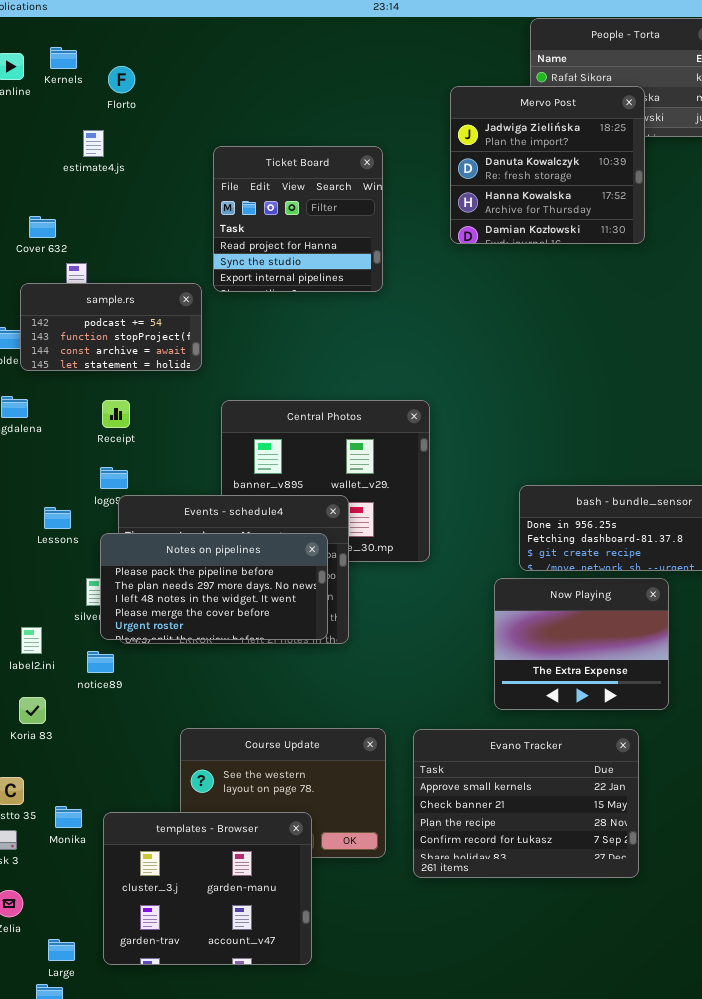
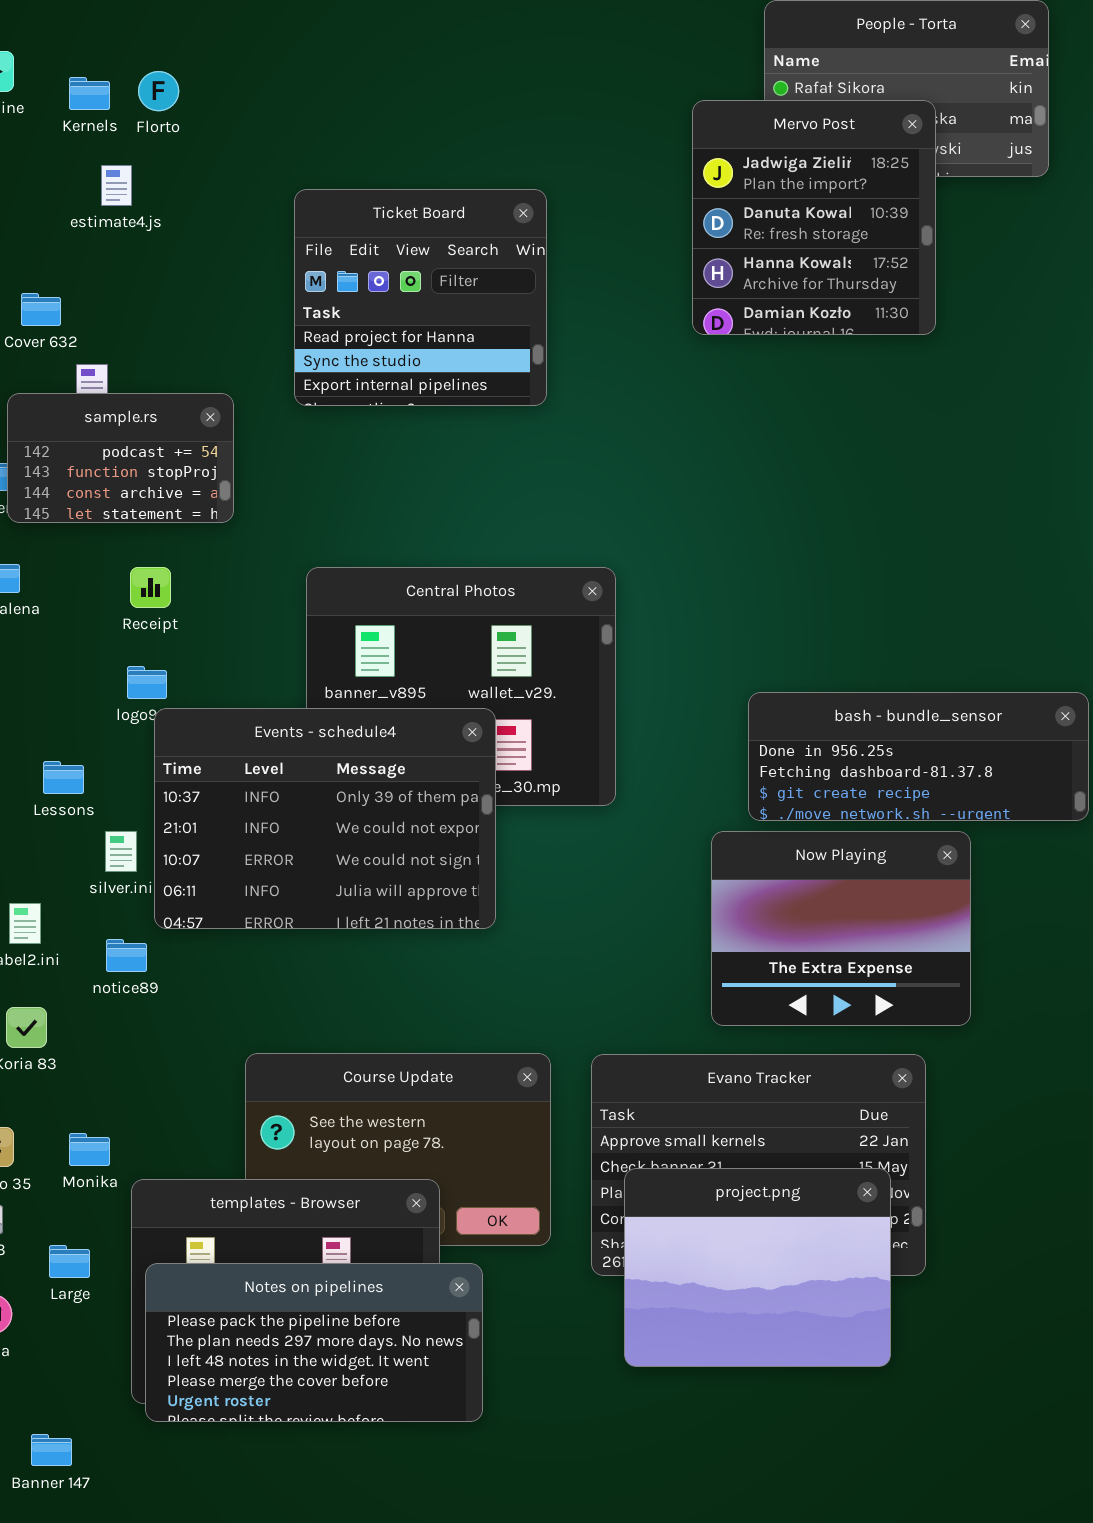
Kernels: [50,47,77,69] -> [69,77,110,110], moved
Mervo Post: [450,86,645,244] -> [692,100,936,335], resized
sample.rs: [20,283,202,371] -> [7,393,234,523], resized
Lessons: [44,507,71,529] -> [43,761,84,794], moved
Notes on pipelines: [100,533,328,640] -> [145,1263,483,1422], moved
project.png: none -> [624,1168,891,1367], opened
Monika: [55,806,82,828] -> [69,1133,110,1166], moved
Large: [48,939,75,961] -> [49,1245,90,1278], moved

